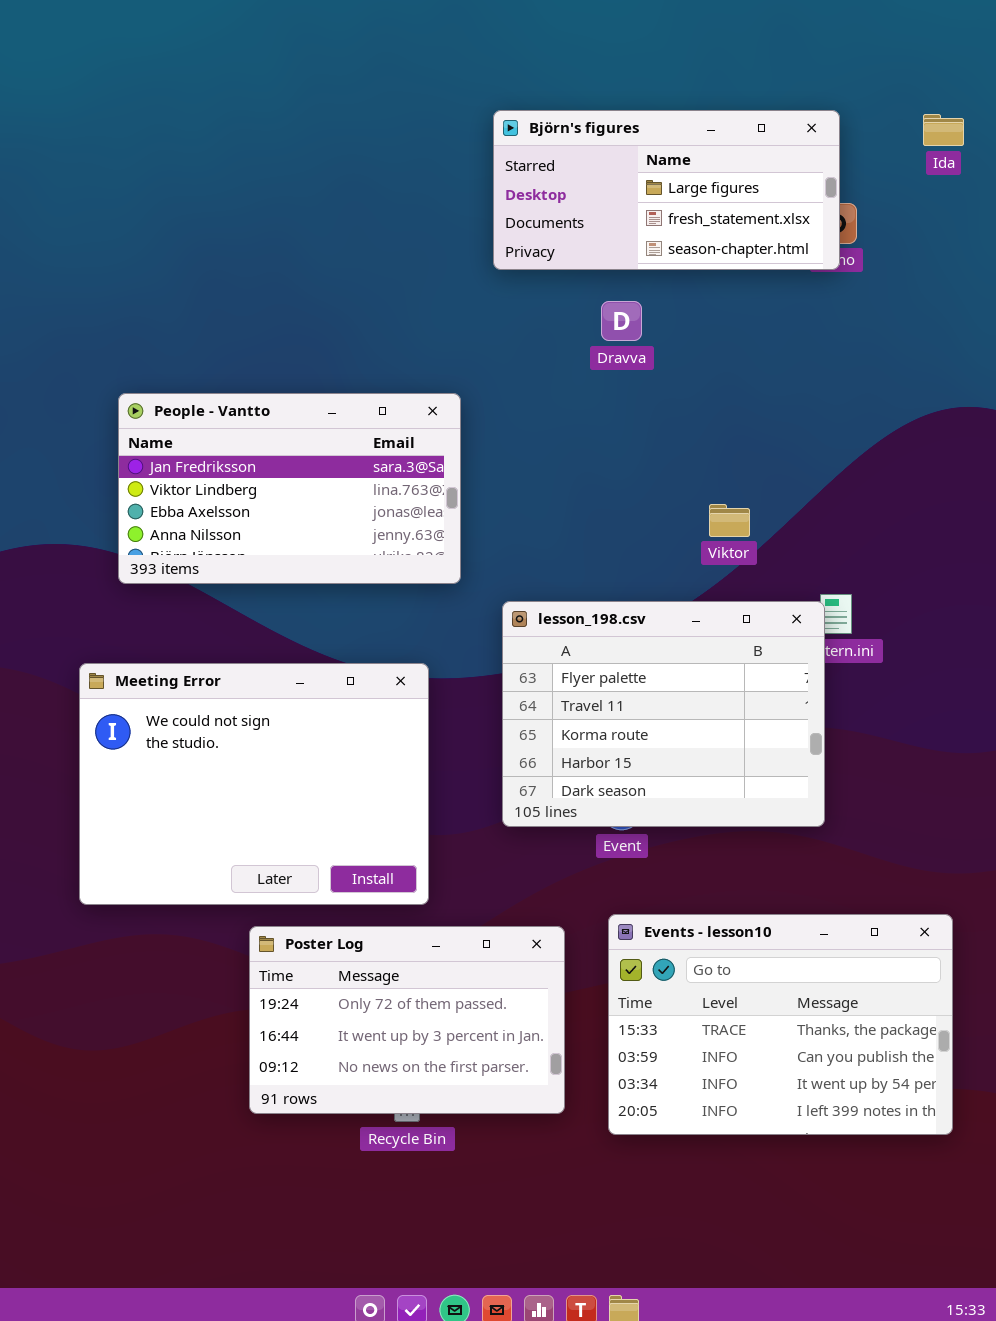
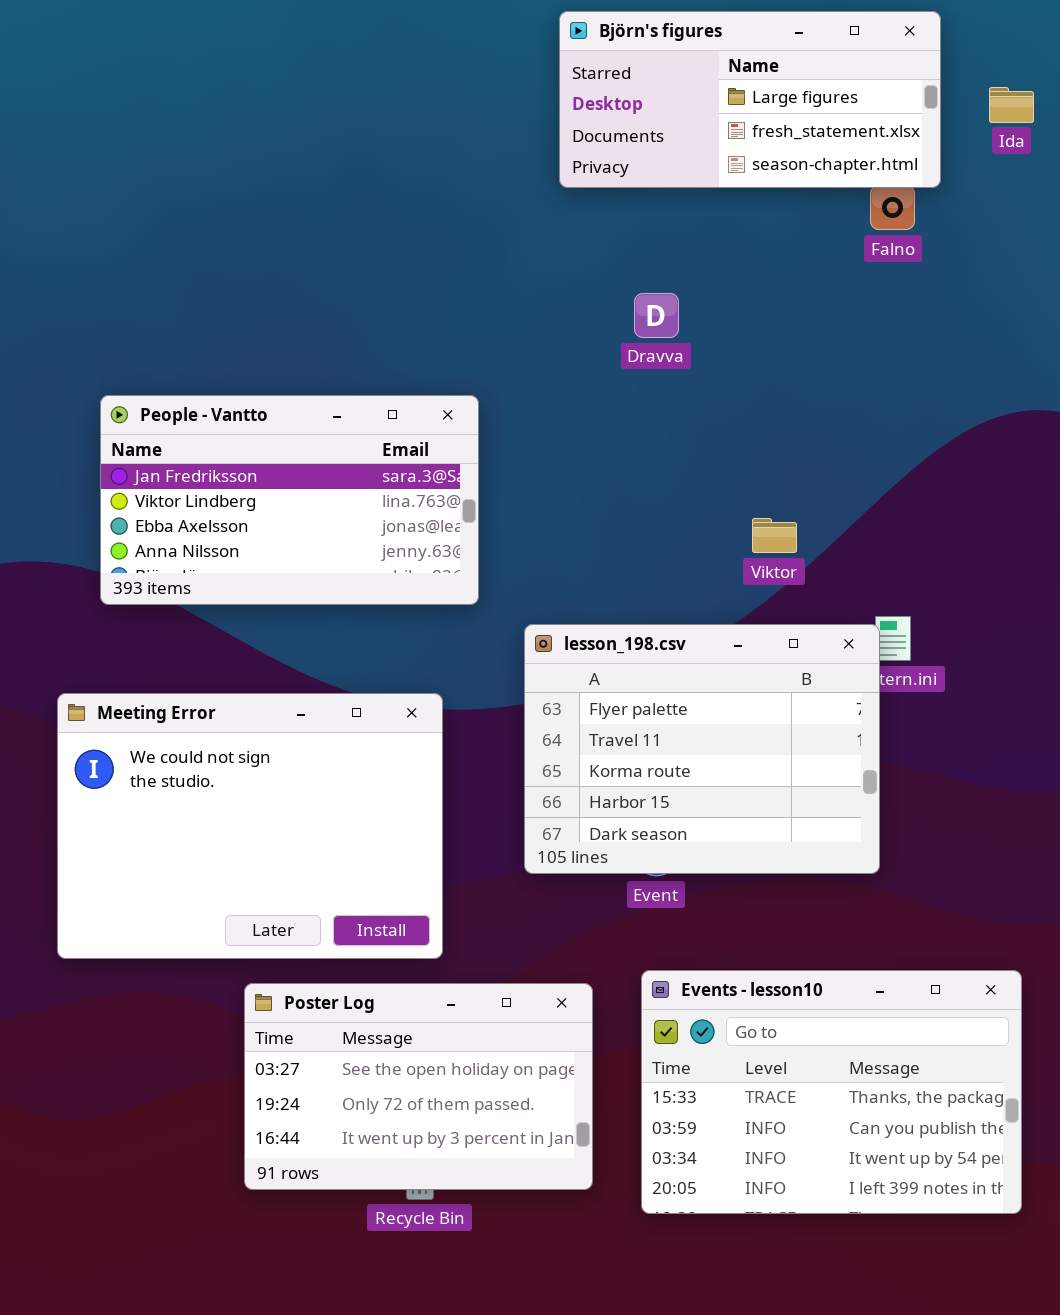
Björn's figures: [493,110,840,270] -> [559,11,941,188], moved
Poster Log: [249,926,565,1114] -> [244,983,593,1190], scrolled up 1 row

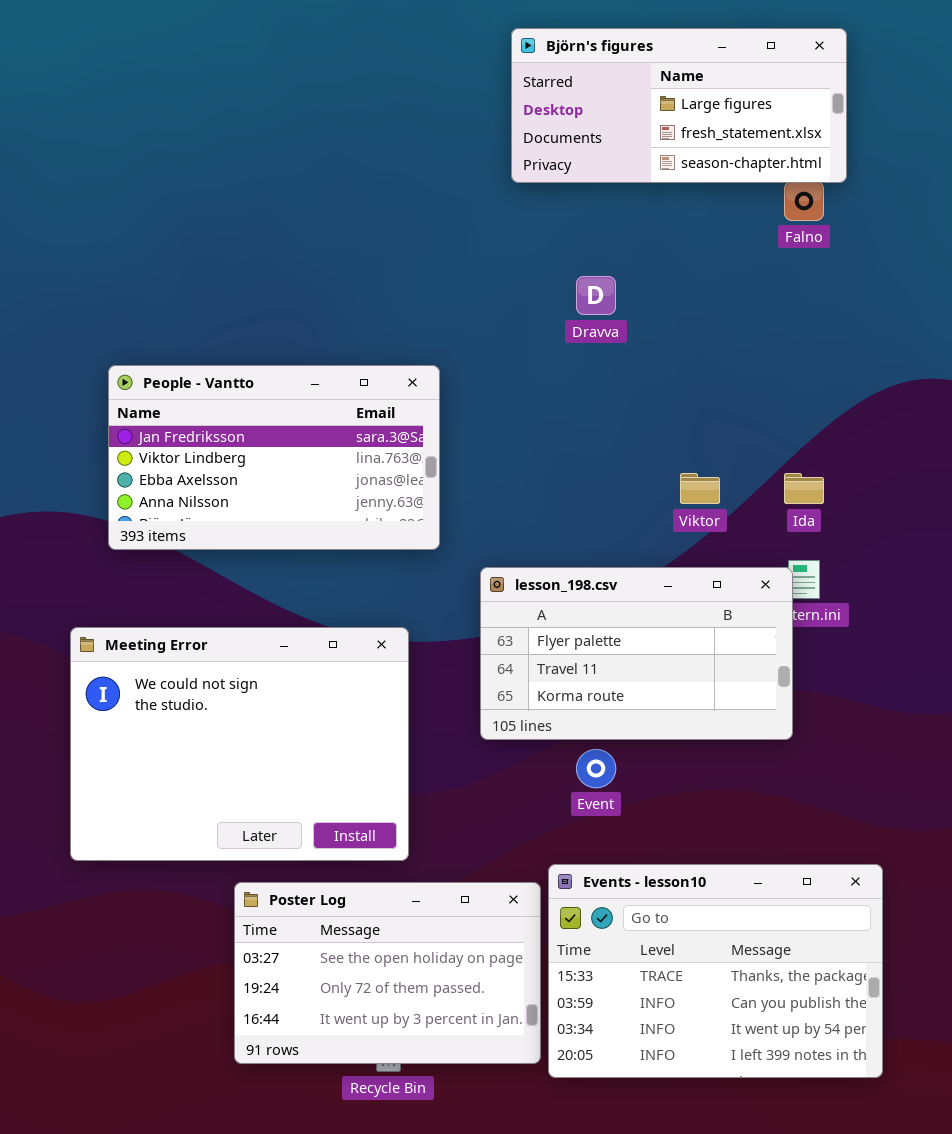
Ida: [989,87,1034,123] -> [784,473,824,504], moved
lesson_198.csv: [524,624,880,874] -> [480,567,793,740], resized
Events - lesson10: [641,970,1022,1214] -> [548,864,883,1078], moved

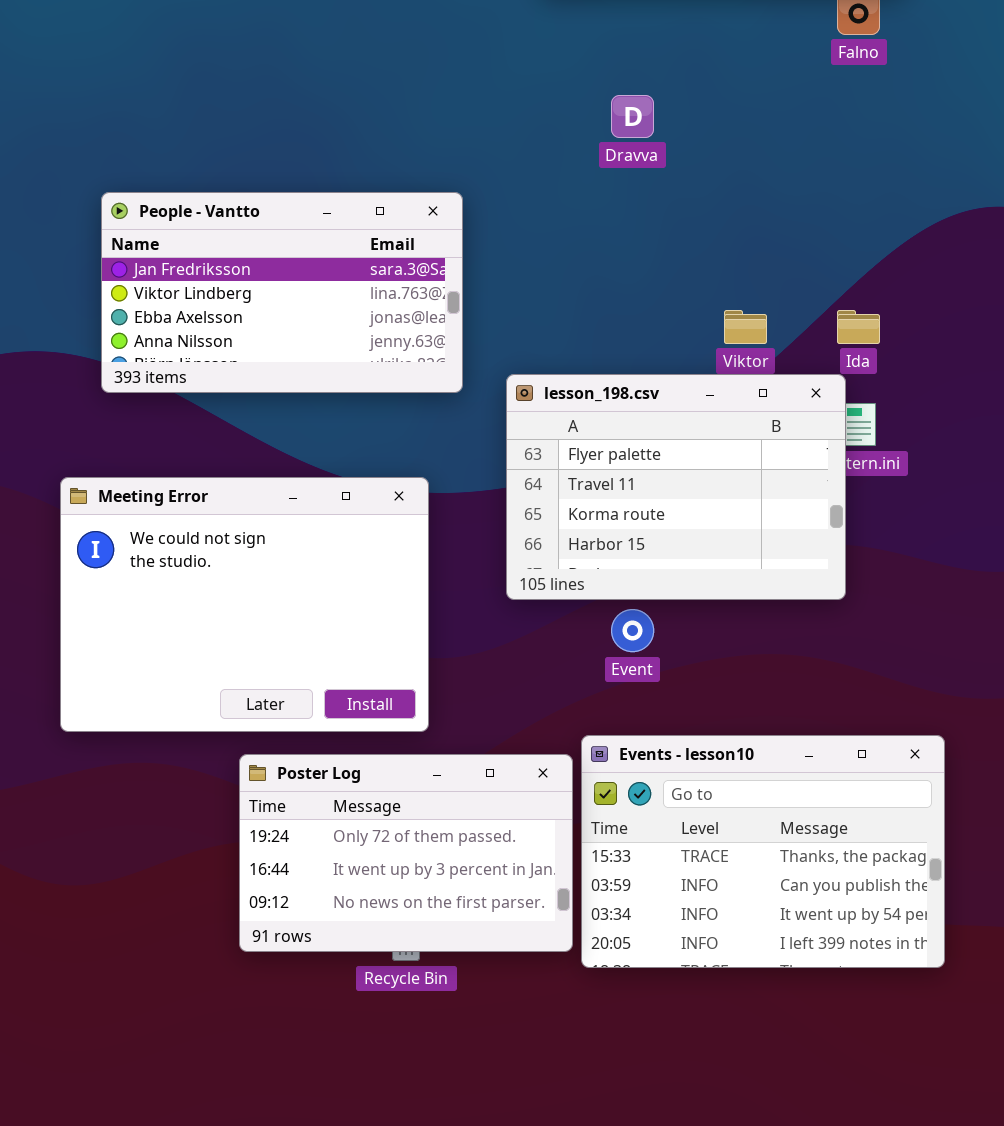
lesson_198.csv: [480,567,793,740] -> [506,374,846,600], resized
Poster Log: [234,882,541,1064] -> [239,754,573,952], scrolled down 1 row

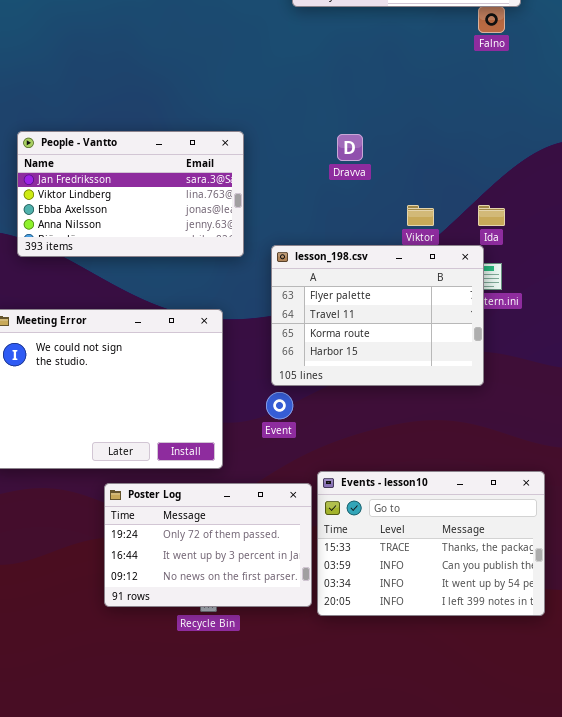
Dravva: [611,95,654,138] -> [337,134,363,161], moved
Event: [611,609,654,652] -> [266,392,293,419], moved

